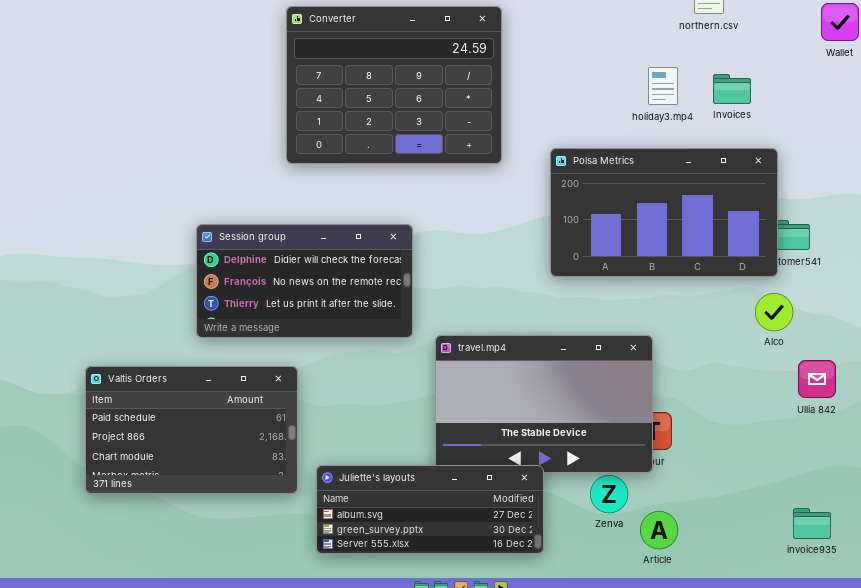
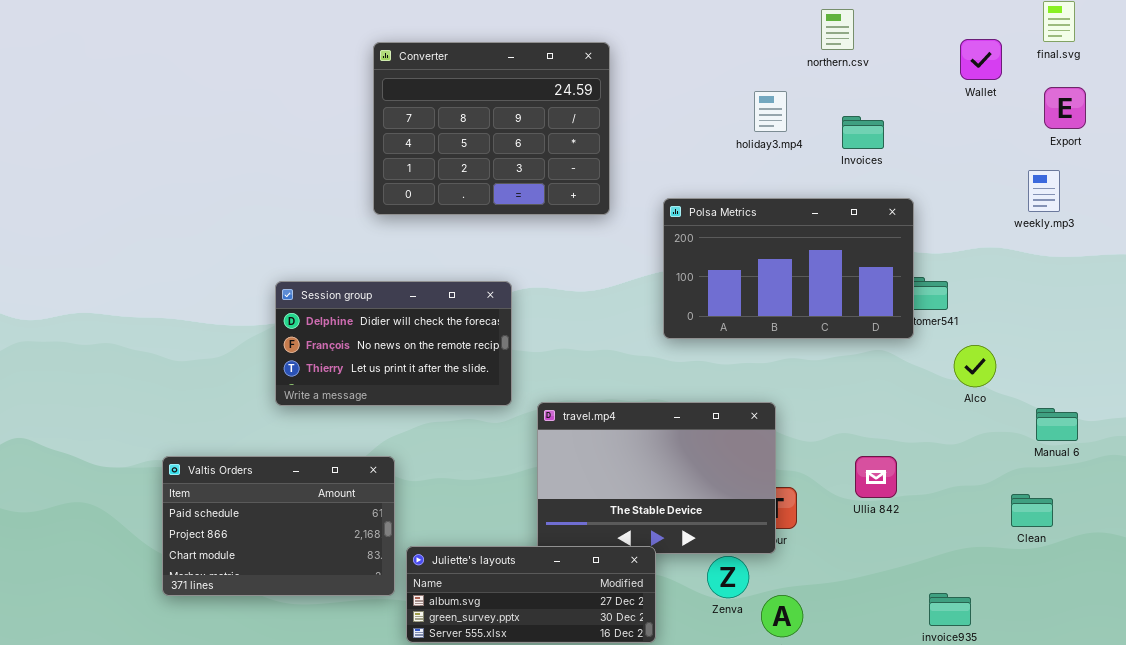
holiday3.mp4: [648,67,678,105] -> [754,91,787,132], moved
Alco: [755,293,793,331] -> [954,345,996,387], moved
Ullia 842: [798,360,836,398] -> [855,456,897,498], moved
Valtis Orders: [85,366,298,494] -> [162,456,395,596], moved

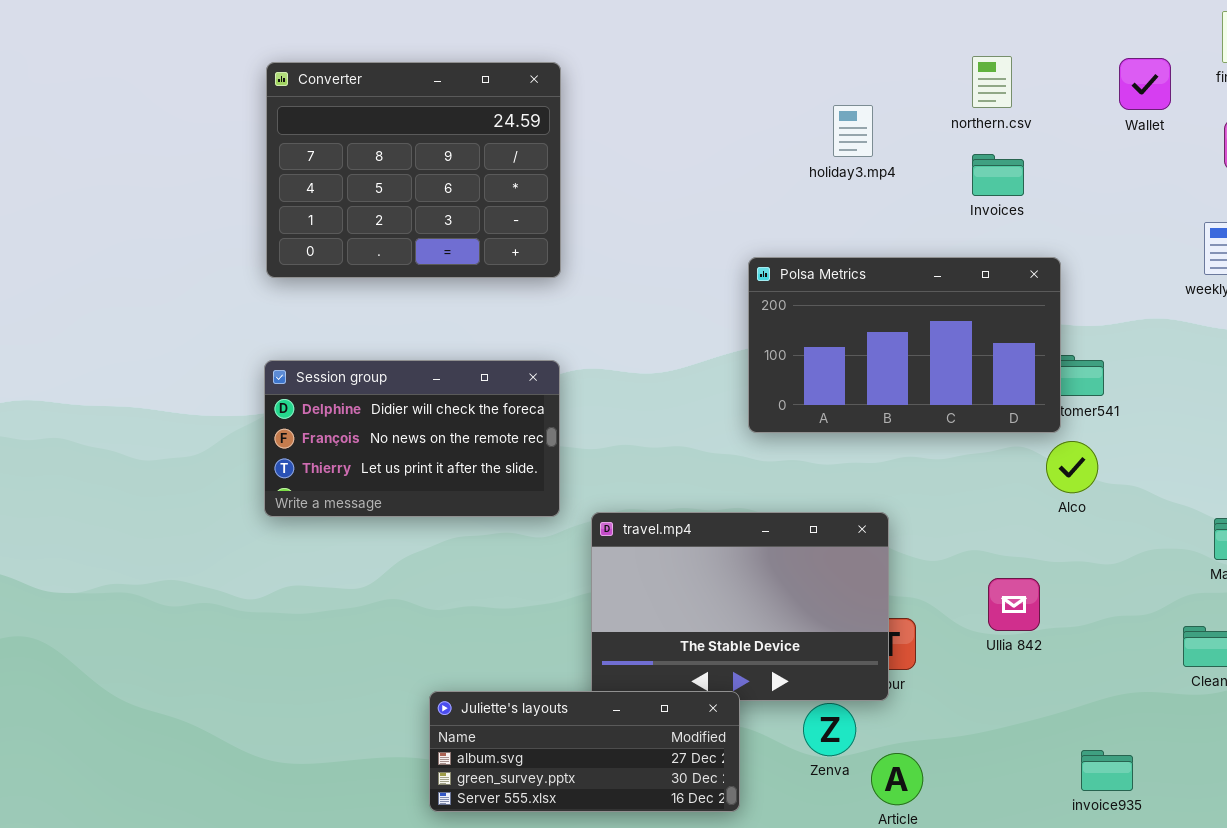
northern.csv: [821,9,854,50] -> [972,56,1012,108], moved
Converter: [373,42,610,215] -> [266,62,561,278], moved
holiday3.mp4: [754,91,787,132] -> [833,105,873,157], moved
Alco: [954,345,996,387] -> [1046,441,1098,493], moved
Valtis Orders: [162,456,395,596] -> none, closed

